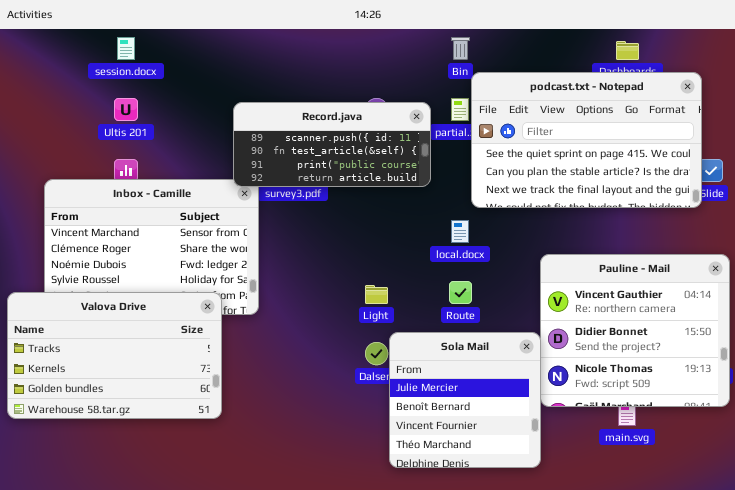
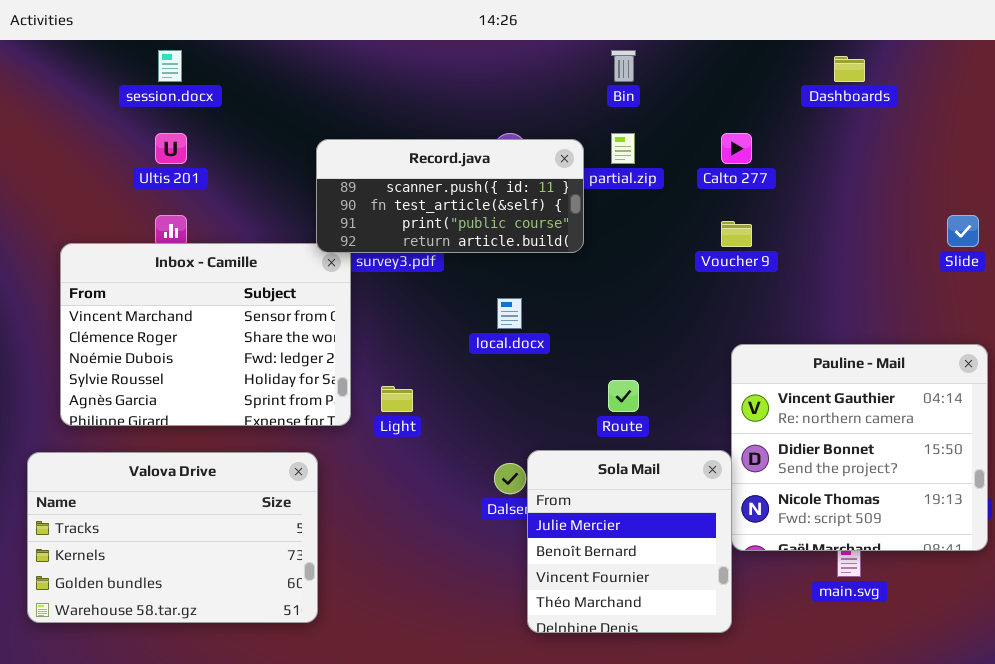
podcast.txt - Notepad: [471,72,702,208] -> none, closed
local.docx: [451,220,469,243] -> [497,298,522,329], moved
Light: [365,285,388,304] -> [381,386,413,412], moved
Valova Drive: [7,292,222,419] -> [27,452,318,623], moved

